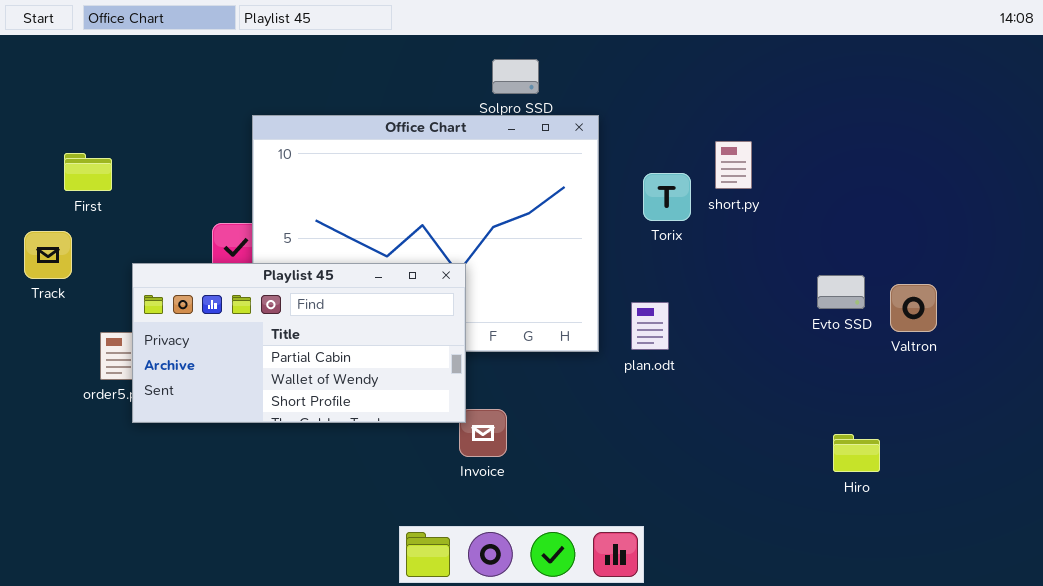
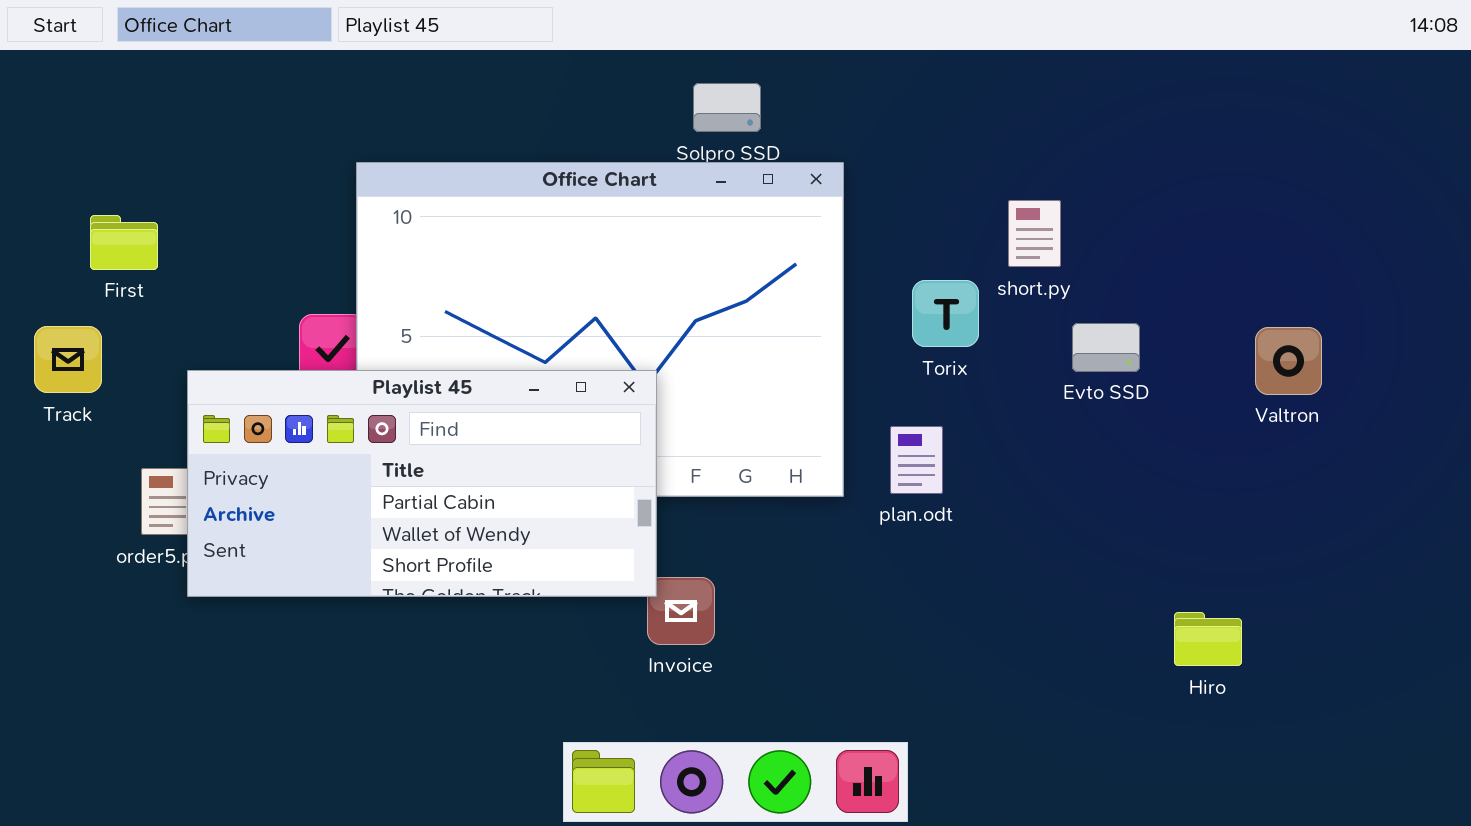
Torix: [643,173,691,221] -> [912,280,979,347], moved
Evto SSD: [817,275,865,309] -> [1072,323,1140,372], moved
Valtron: [890,284,937,332] -> [1255,327,1322,395], moved

